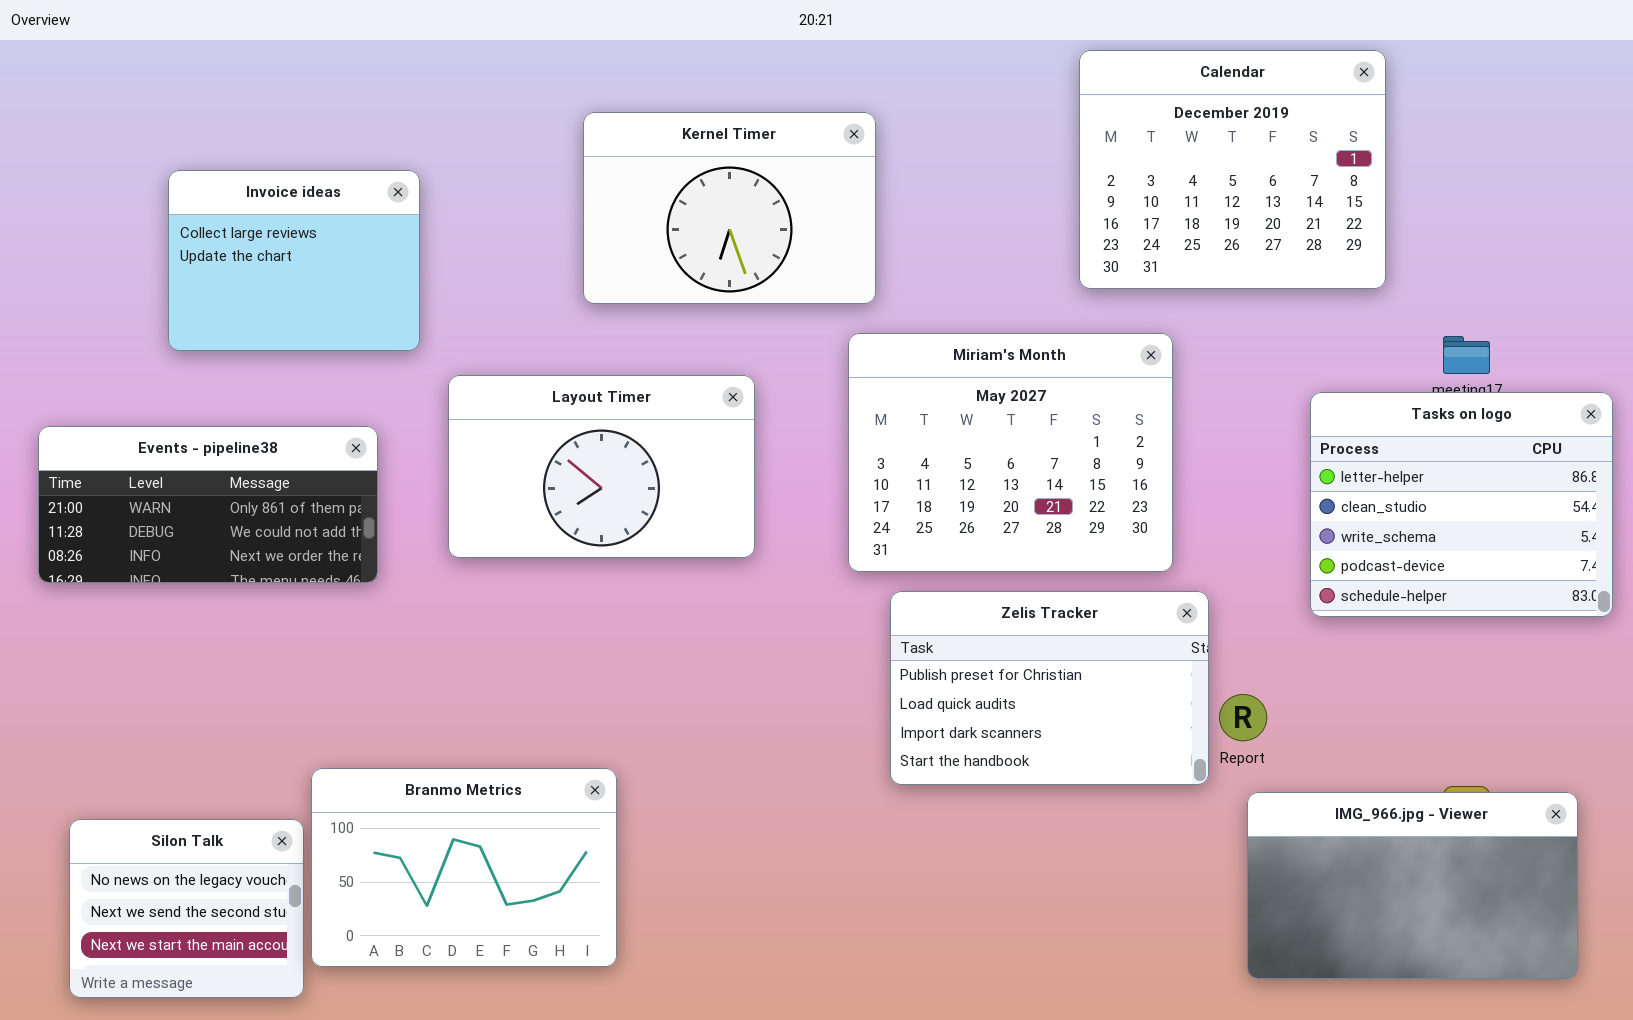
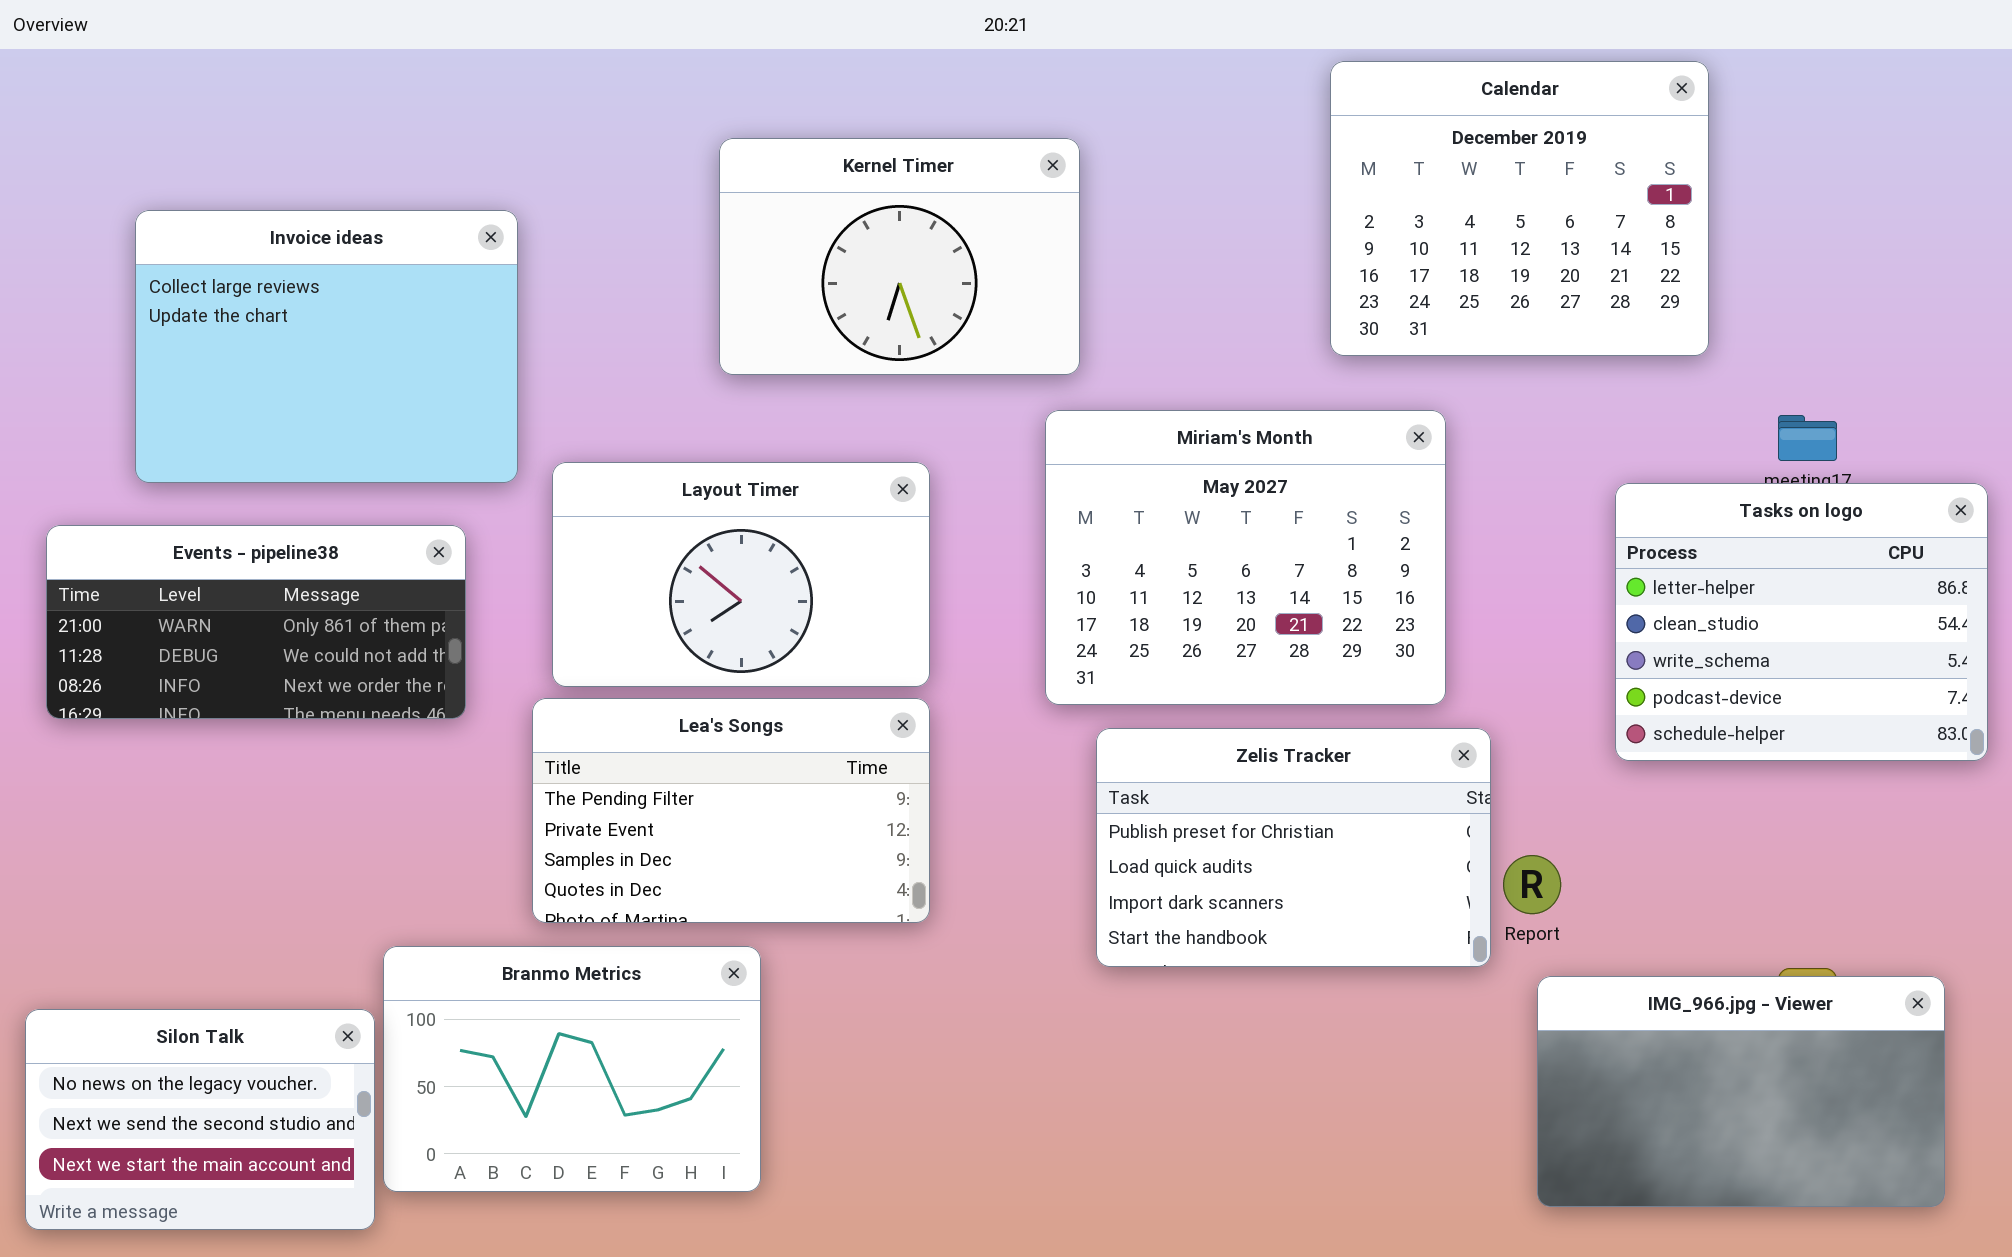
Invoice ideas: [168,170,420,351] -> [135,210,518,483], resized
Lea's Songs: none -> [532,698,930,923], opened
Silon Talk: [69,819,304,998] -> [25,1009,375,1230], resized

